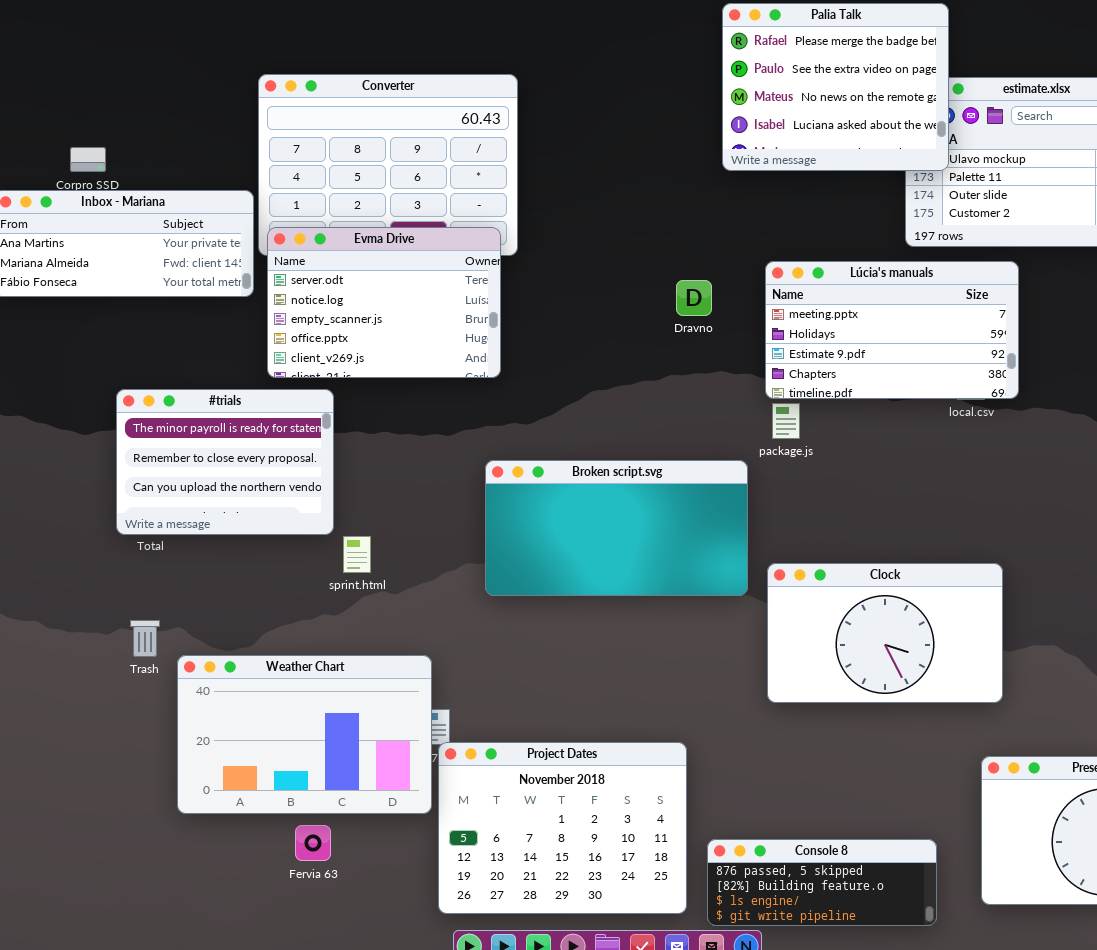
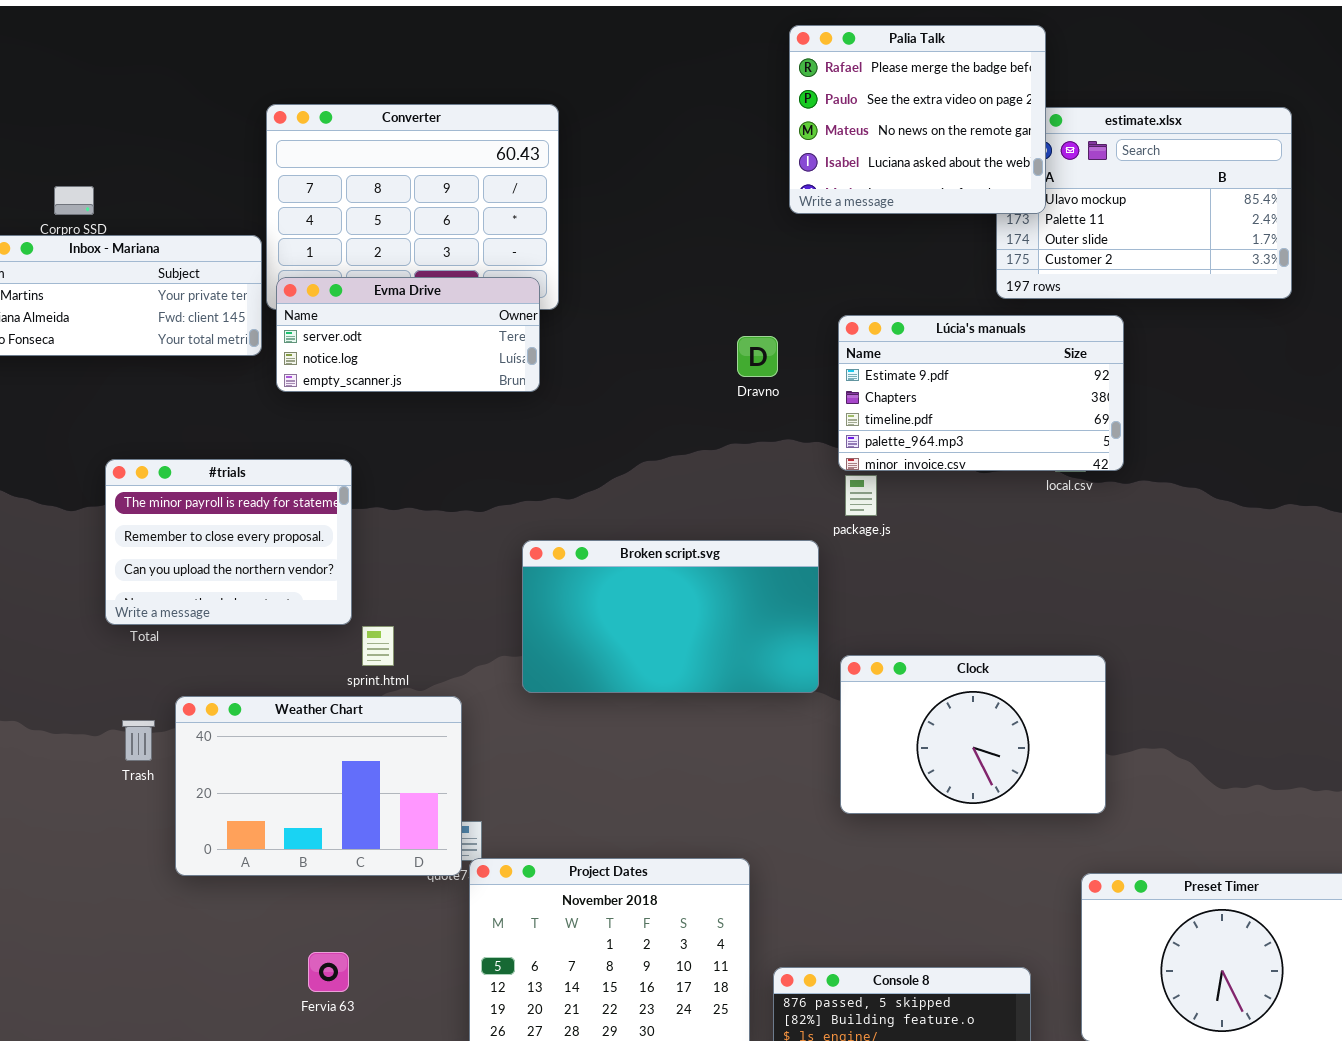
Evma Drive: [267,227,501,378] -> [276,277,540,392], resized
Lúcia's manuals: [765,261,1019,399] -> [838,315,1124,471], scrolled down 2 rows
Weather Chart: [177,655,432,814] -> [175,696,462,876], moved

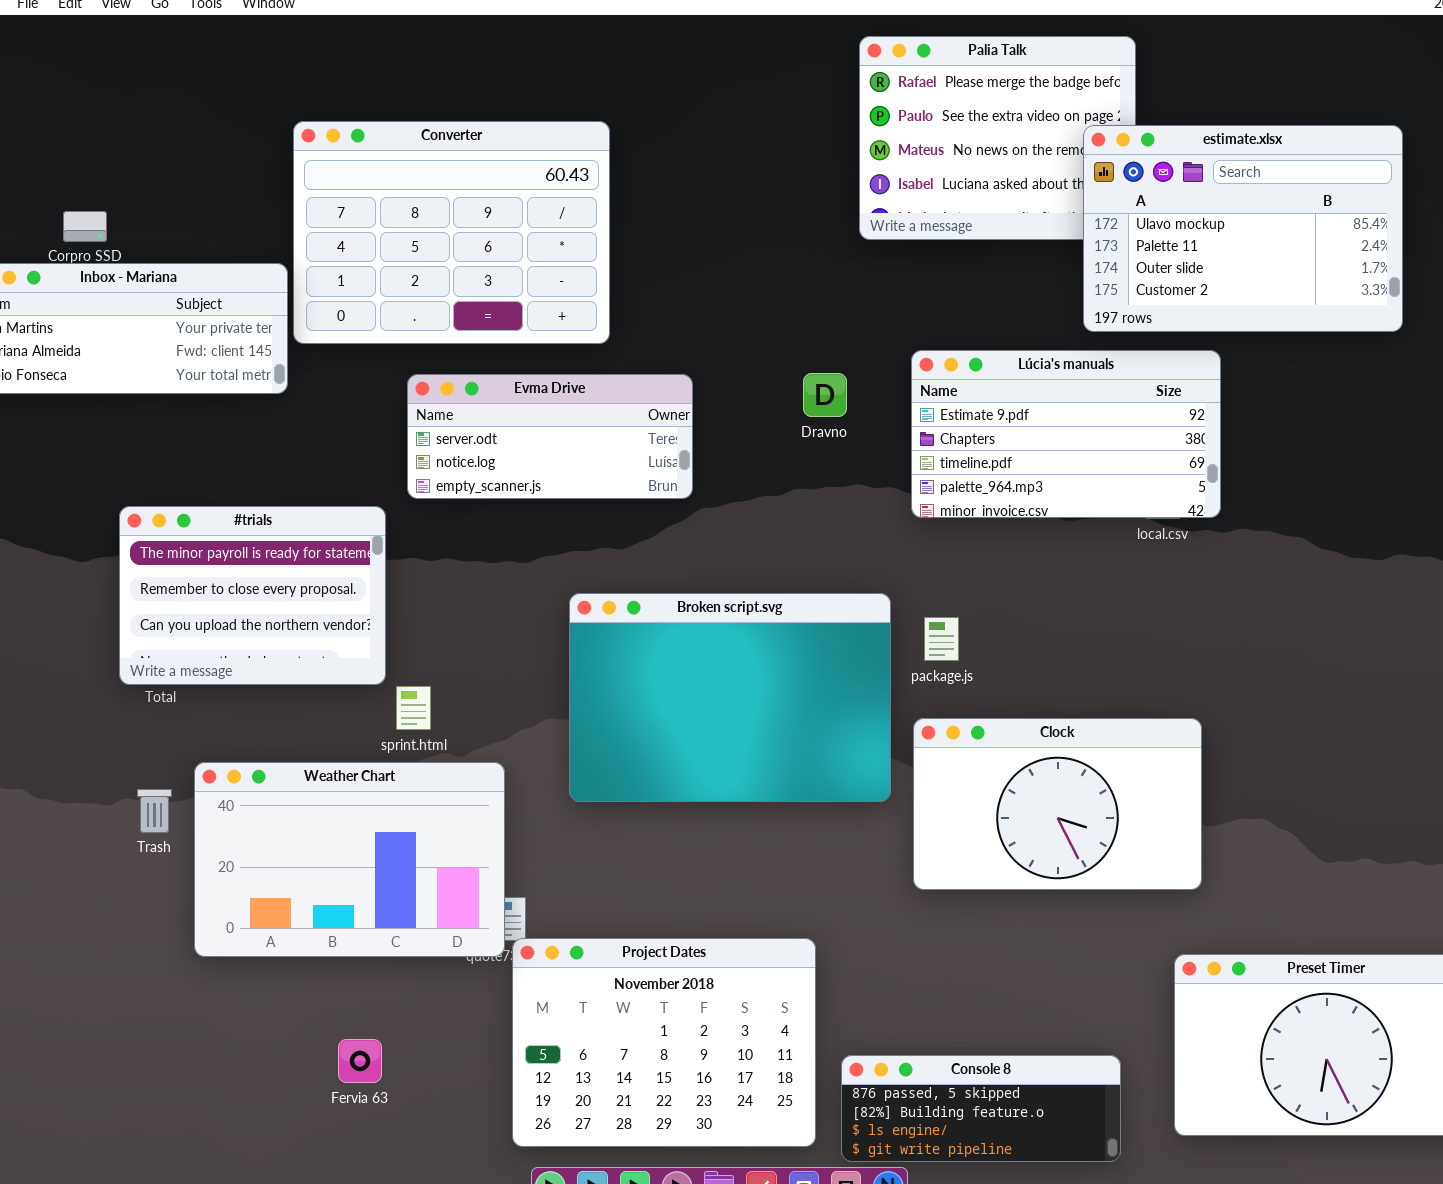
estimate.xlsx: [996,107,1292,299] -> [1083,125,1403,332], raised
Evma Drive: [276,277,540,392] -> [407,374,693,499], moved
package.js: [845,475,877,516] -> [924,617,959,661], moved
Broken script.svg: [522,540,819,693] -> [569,593,891,802], resized

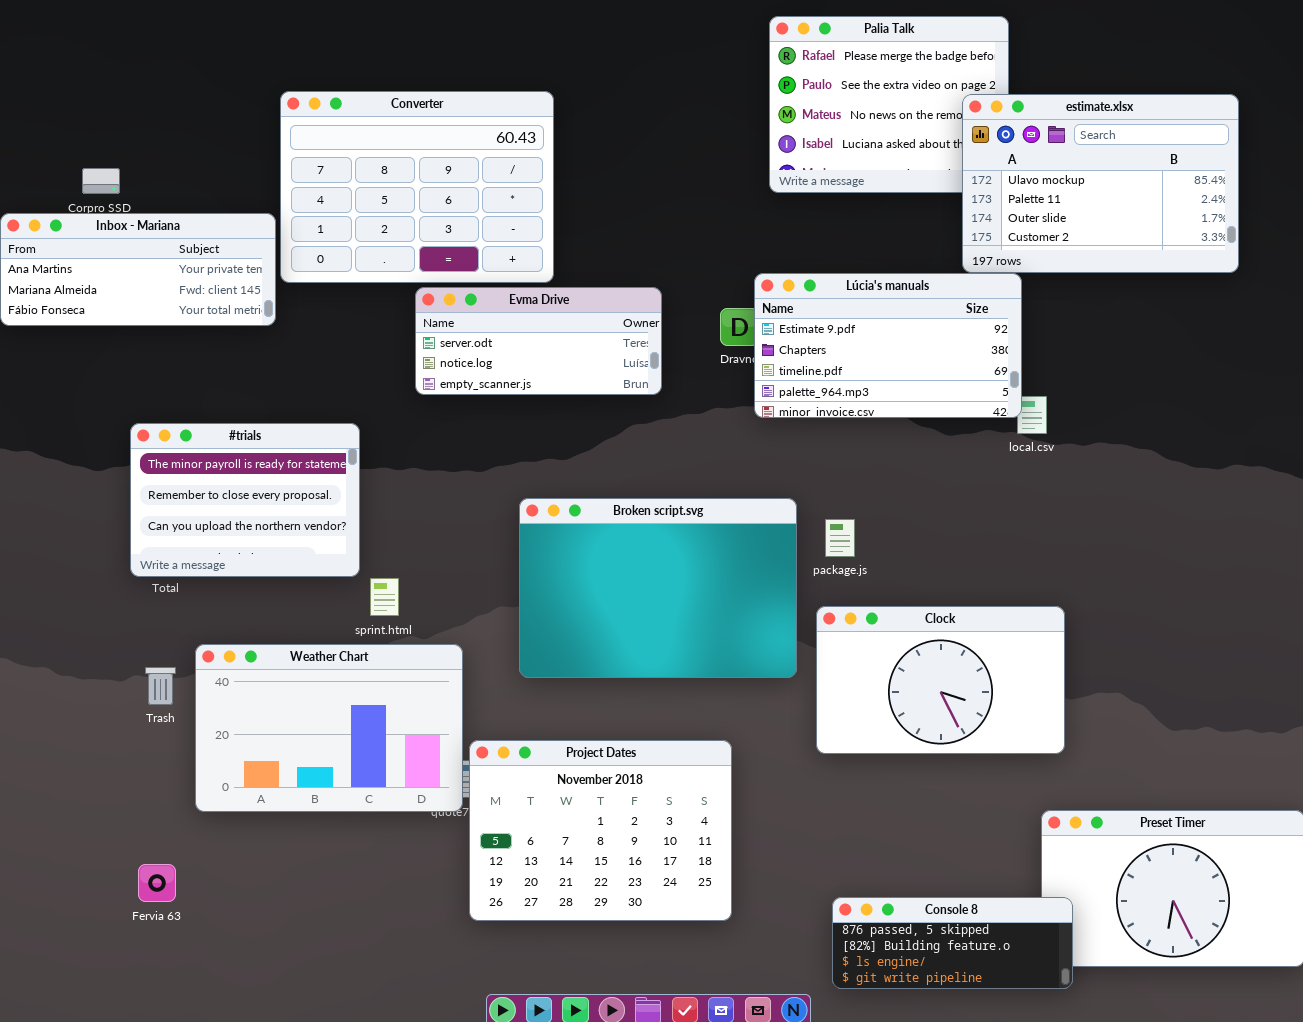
Lúcia's manuals: [911,350,1221,518] -> [754,273,1022,418], moved
Evma Drive: [407,374,693,499] -> [415,287,662,395], moved
Project Dates: [512,938,816,1147] -> [469,740,732,921], moved
Fervia 63: [338,1039,382,1083] -> [138,864,176,902], moved
Console 8: [841,1055,1121,1162] -> [832,897,1073,989], moved

